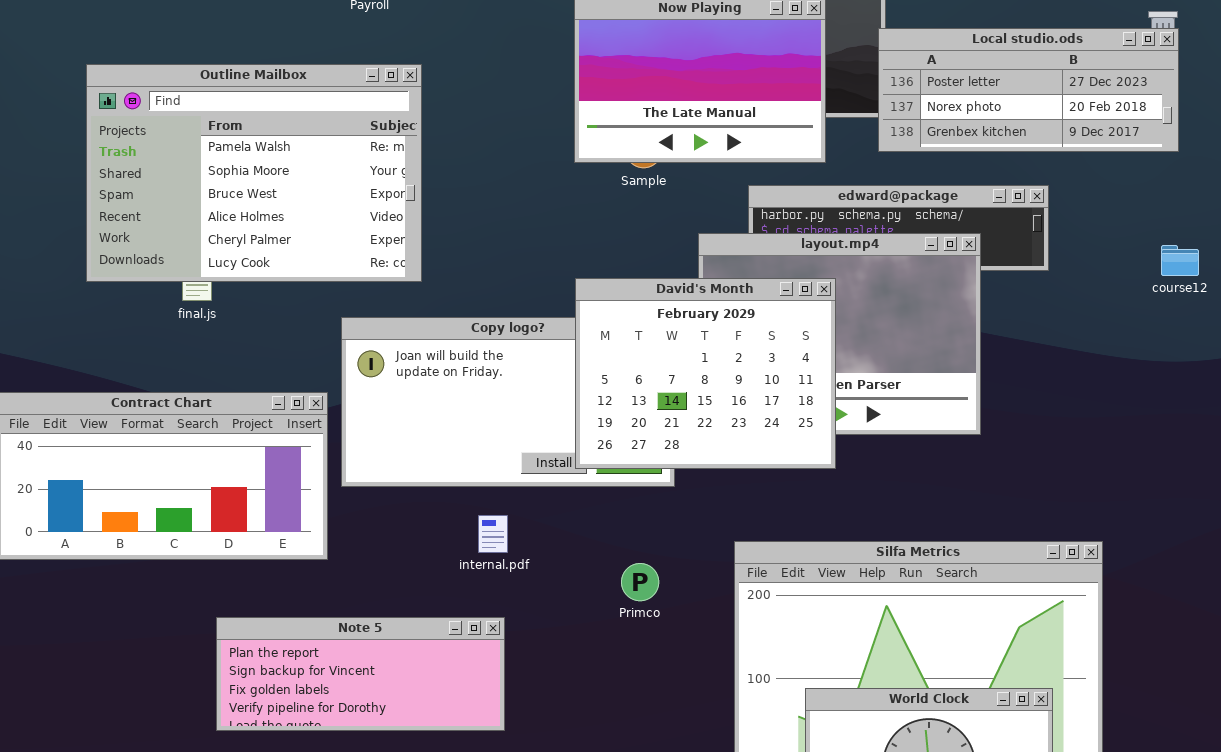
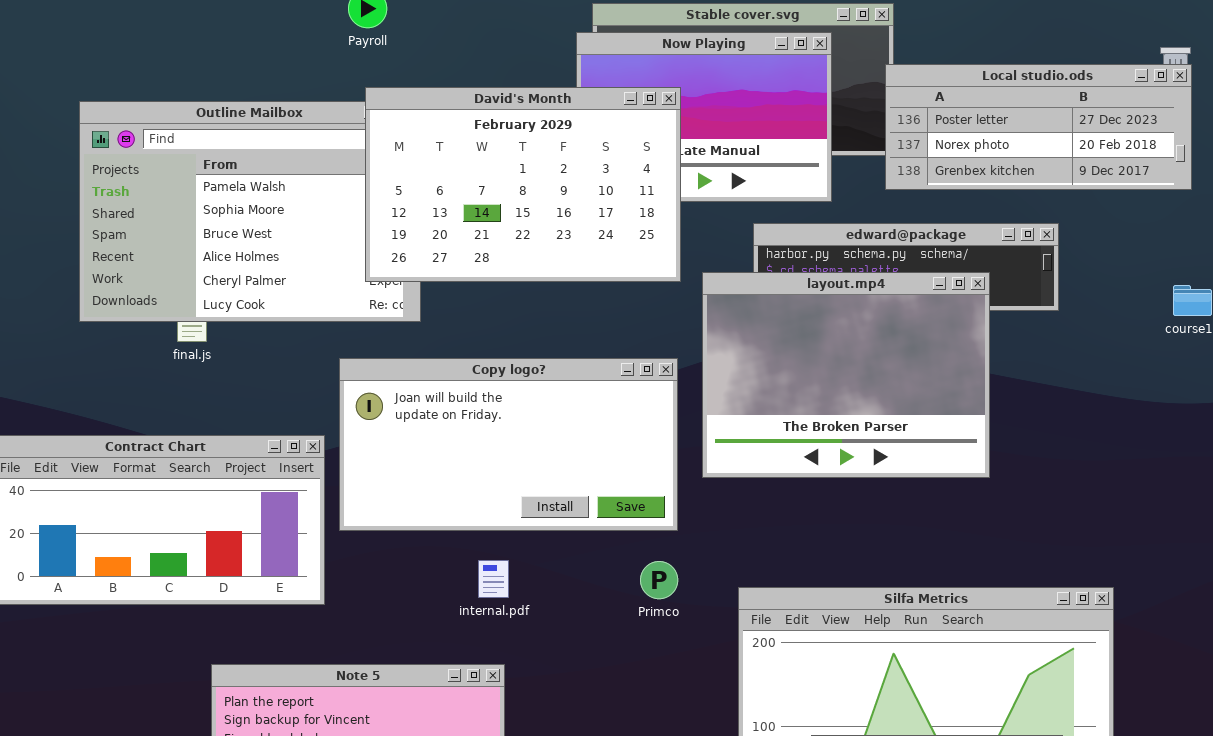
David's Month: [575,278,836,469] -> [365,87,681,282], moved, resized
Primco: [621,563,659,601] -> [640,561,678,599], moved

